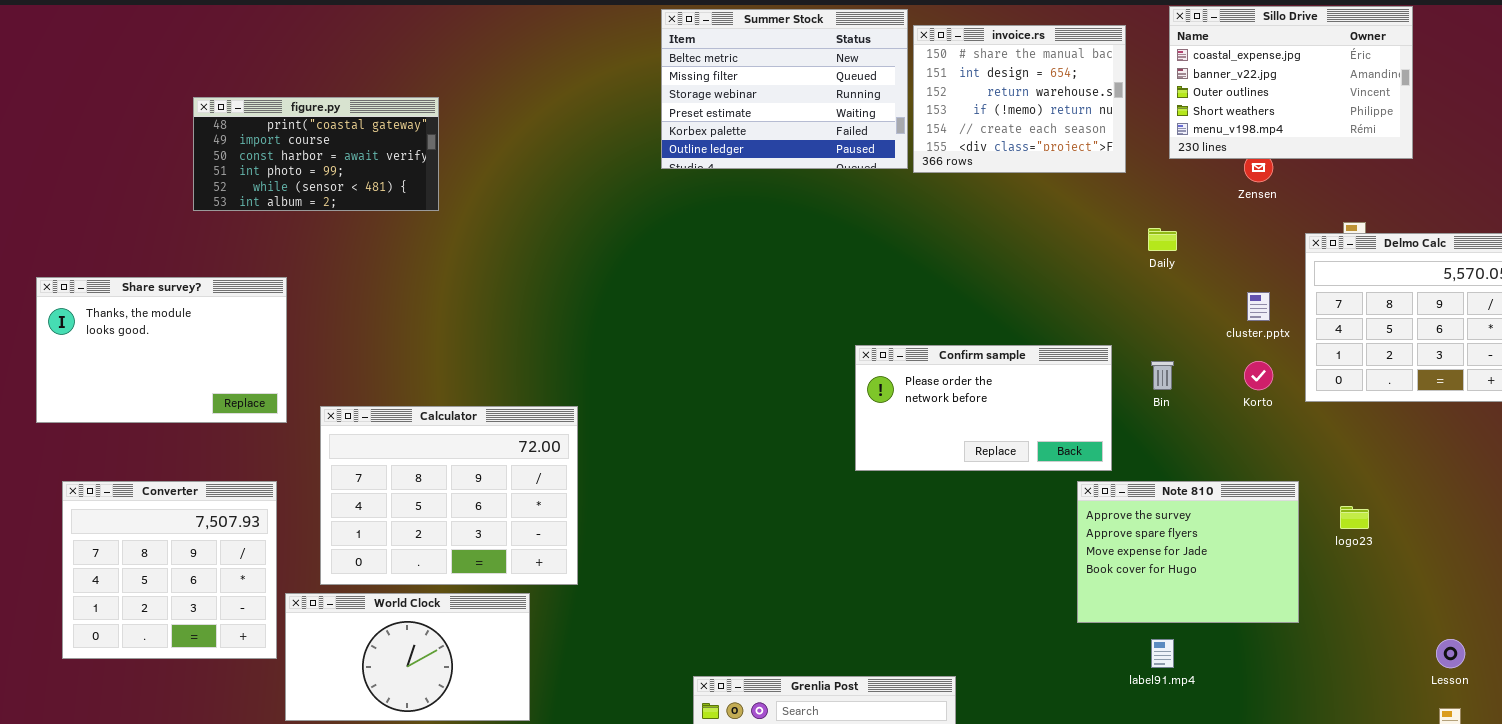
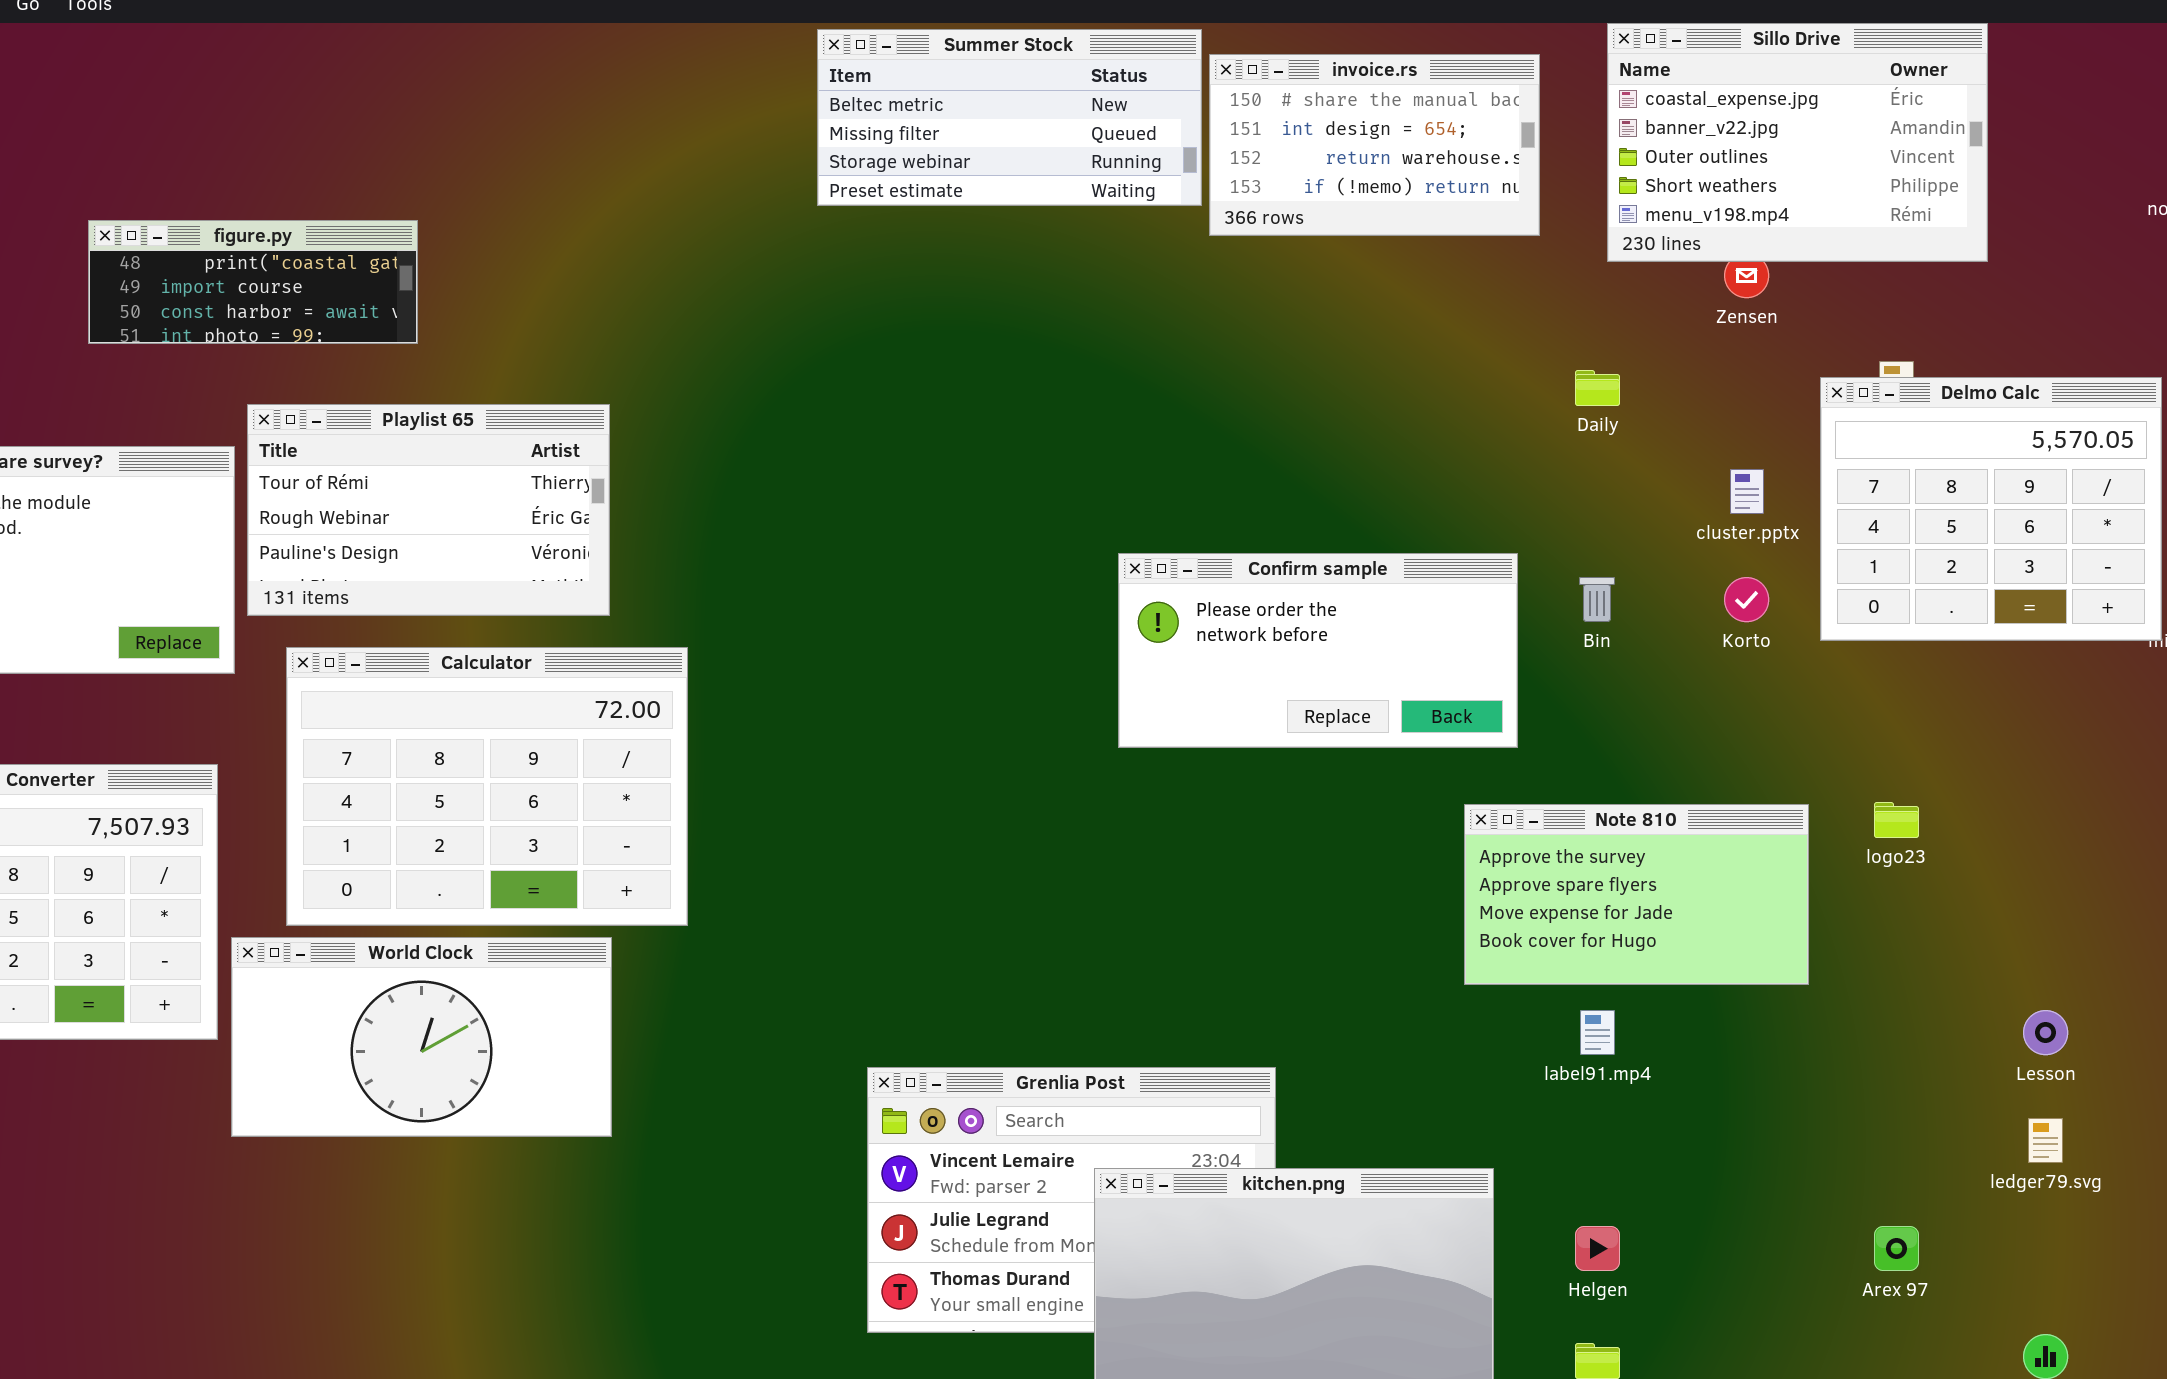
Summer Stock: [661,9,908,169] -> [817,29,1202,206], resized
invoice.rs: [913,25,1126,173] -> [1209,54,1540,236], resized
figure.py: [193,97,439,211] -> [88,220,418,344], resized
Playlist 65: none -> [247,404,610,616], opened
Note 810: [1077,481,1299,623] -> [1464,804,1809,985], resized

